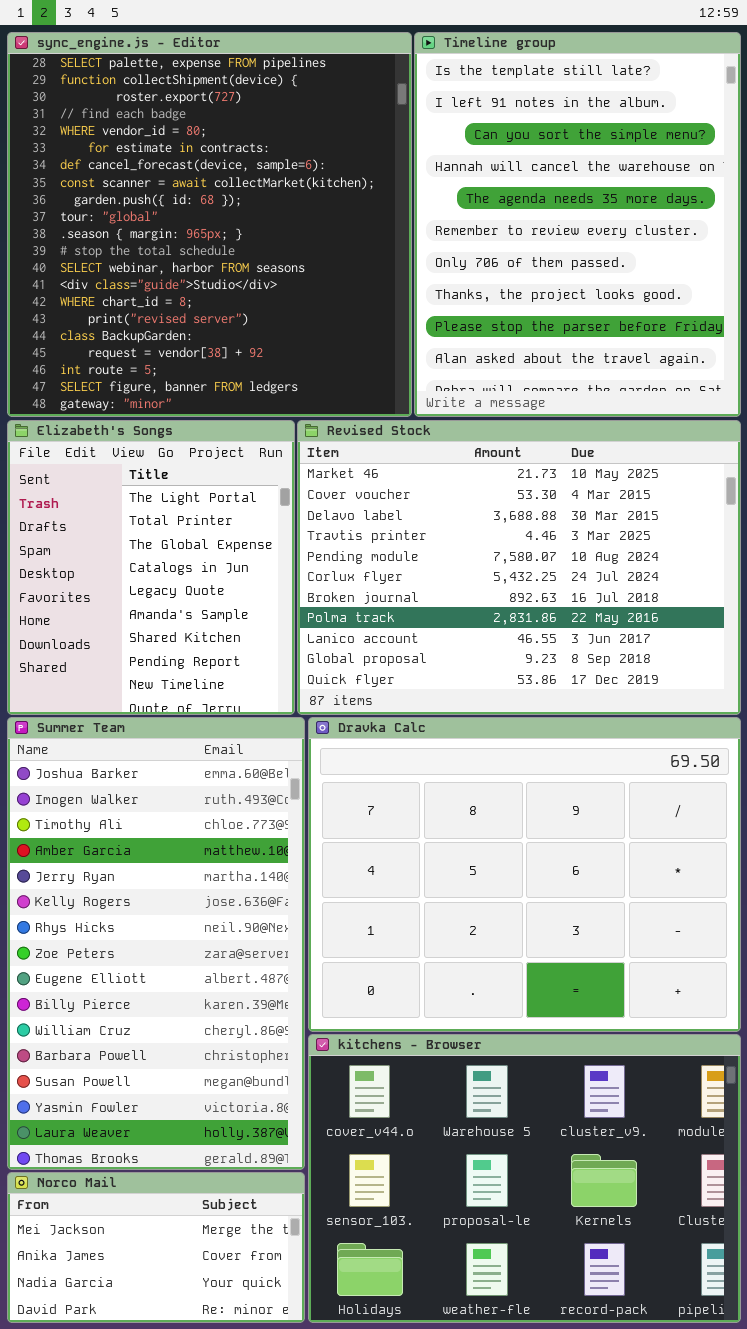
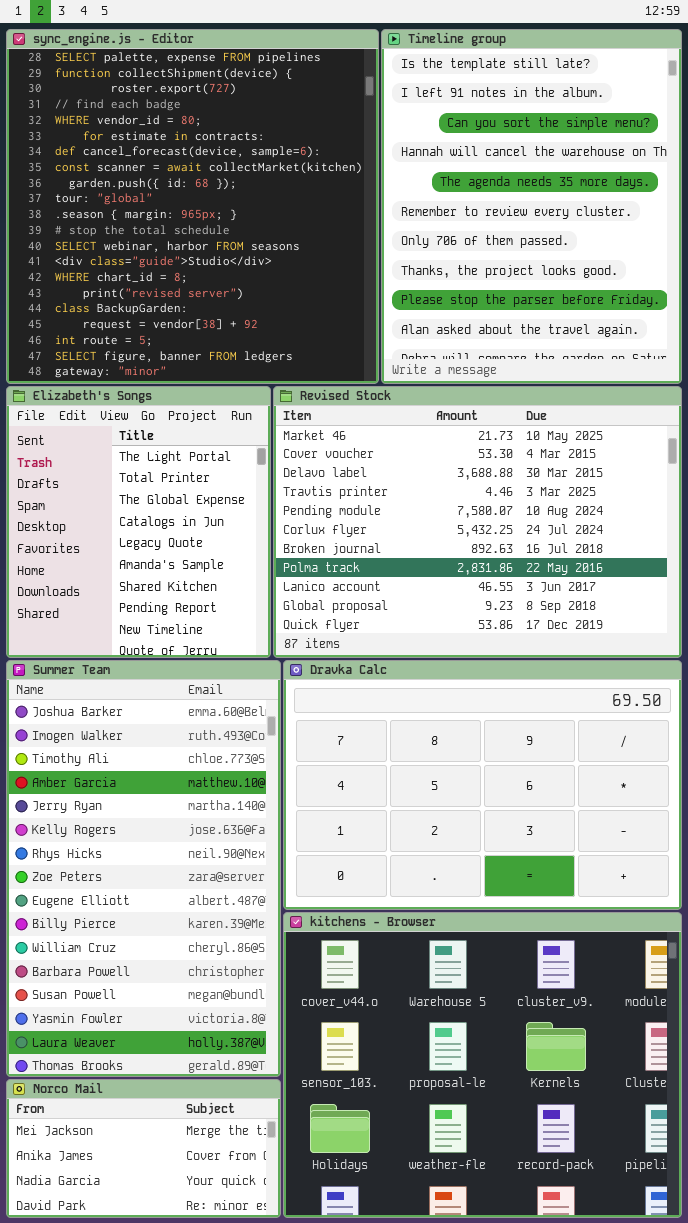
Dravka Calc: [308,717,741,1032] -> [283,660,682,910], resized
kitchens - Browser: [308,1034,741,1323] -> [283,912,682,1218], resized

